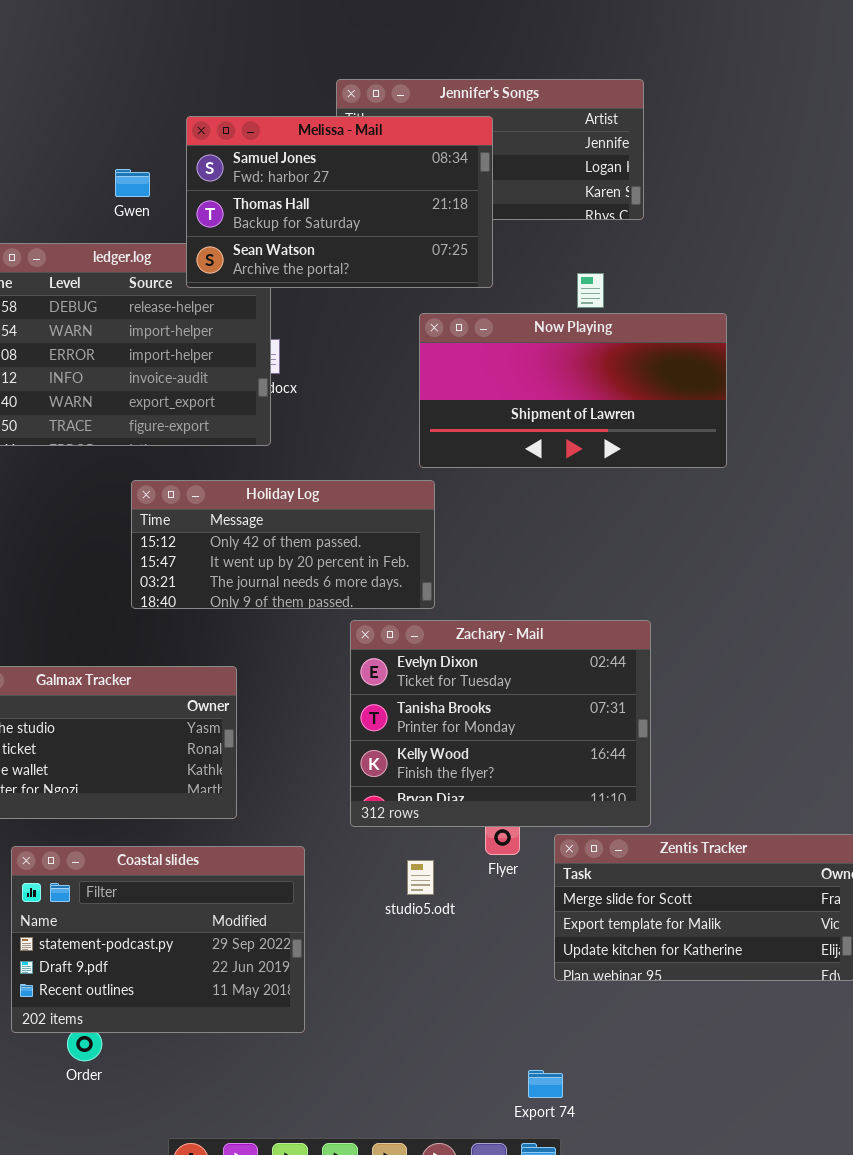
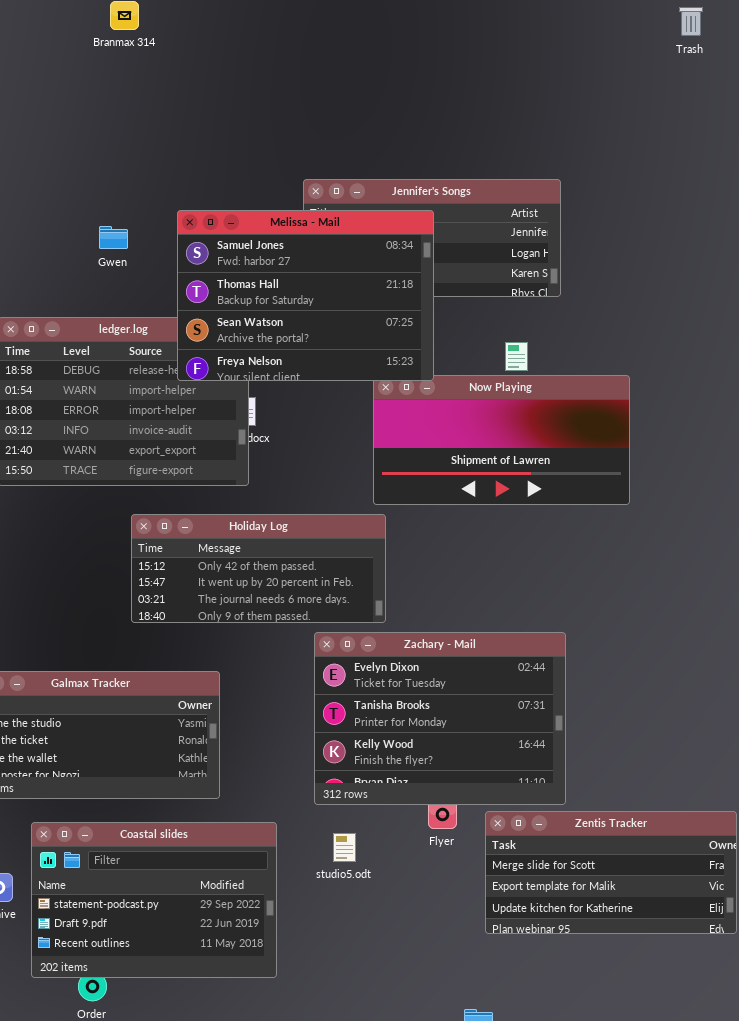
Melissa - Mail: [186,116,493,288] -> [177,210,434,381], resized
Gwen: [115,169,150,197] -> [99,226,128,249], moved
studio5.odt: [407,860,434,895] -> [333,833,356,862], moved

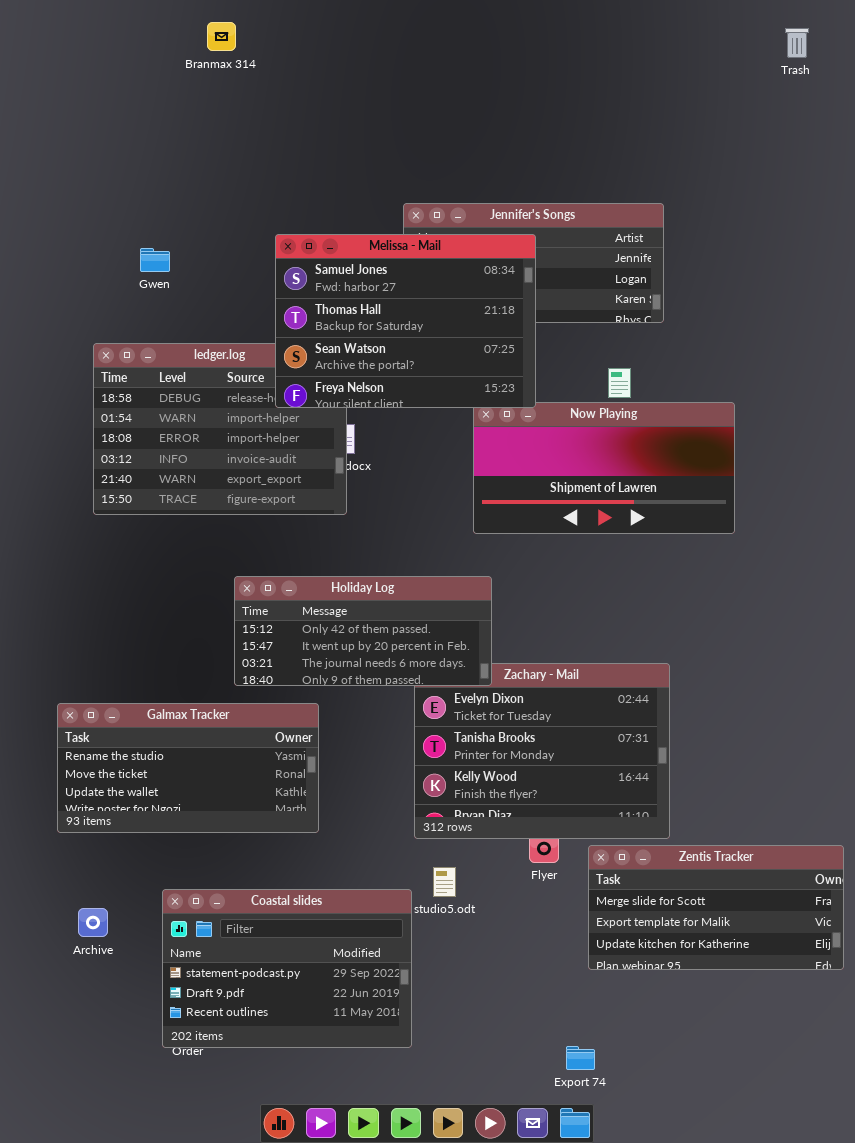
Gwen: [99,226,128,249] -> [140,248,170,272], moved
Holiday Log: [131,514,386,623] -> [234,576,492,686], moved
Coastal slides: [31,822,277,978] -> [162,889,412,1048], moved

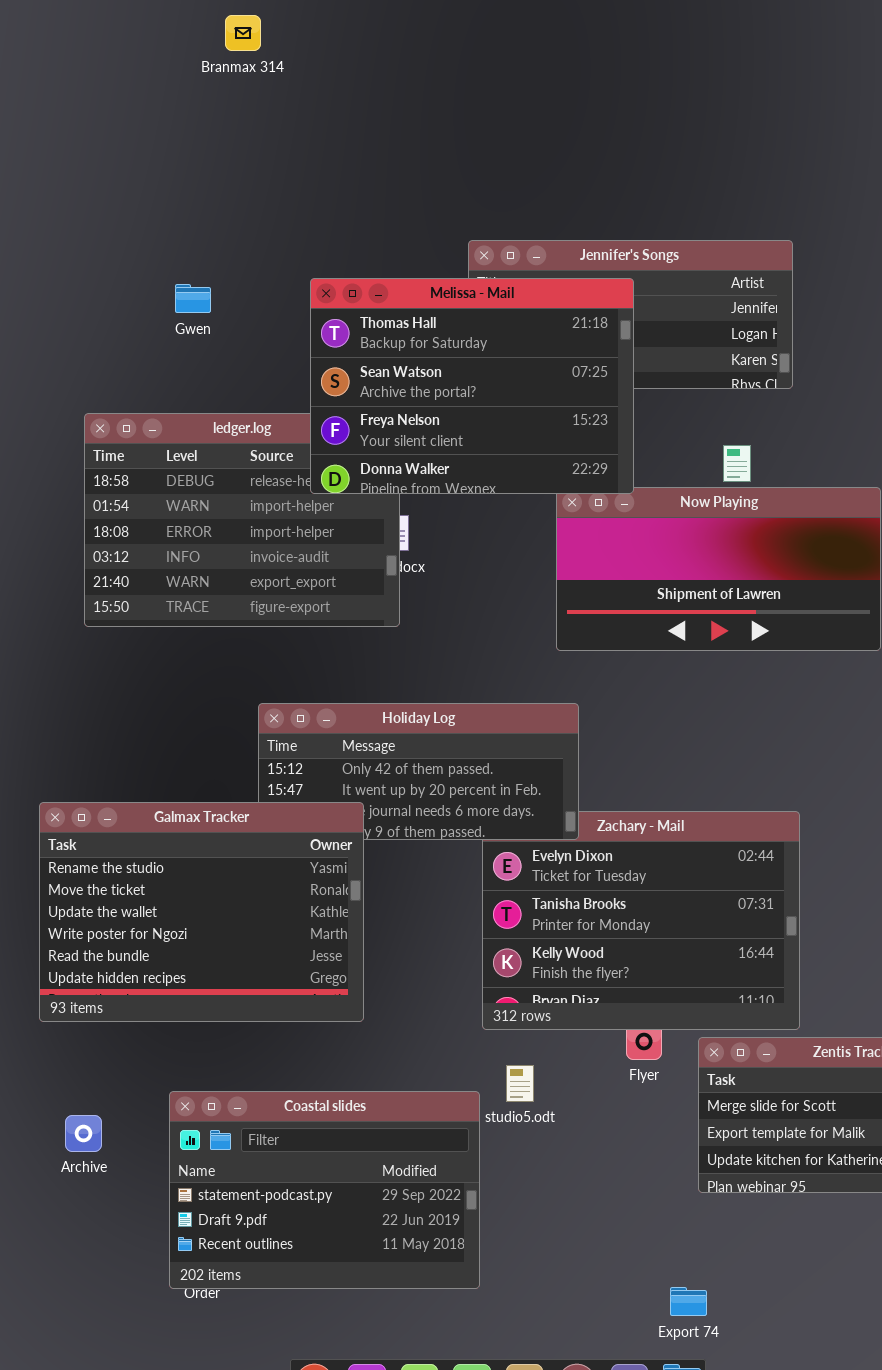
Melissa - Mail: [275,234,536,408] -> [310,278,634,494], scrolled down 1 row
Gwen: [140,248,170,272] -> [175,284,211,313], moved
Galmax Tracker: [57,703,319,833] -> [39,802,364,1022], resized

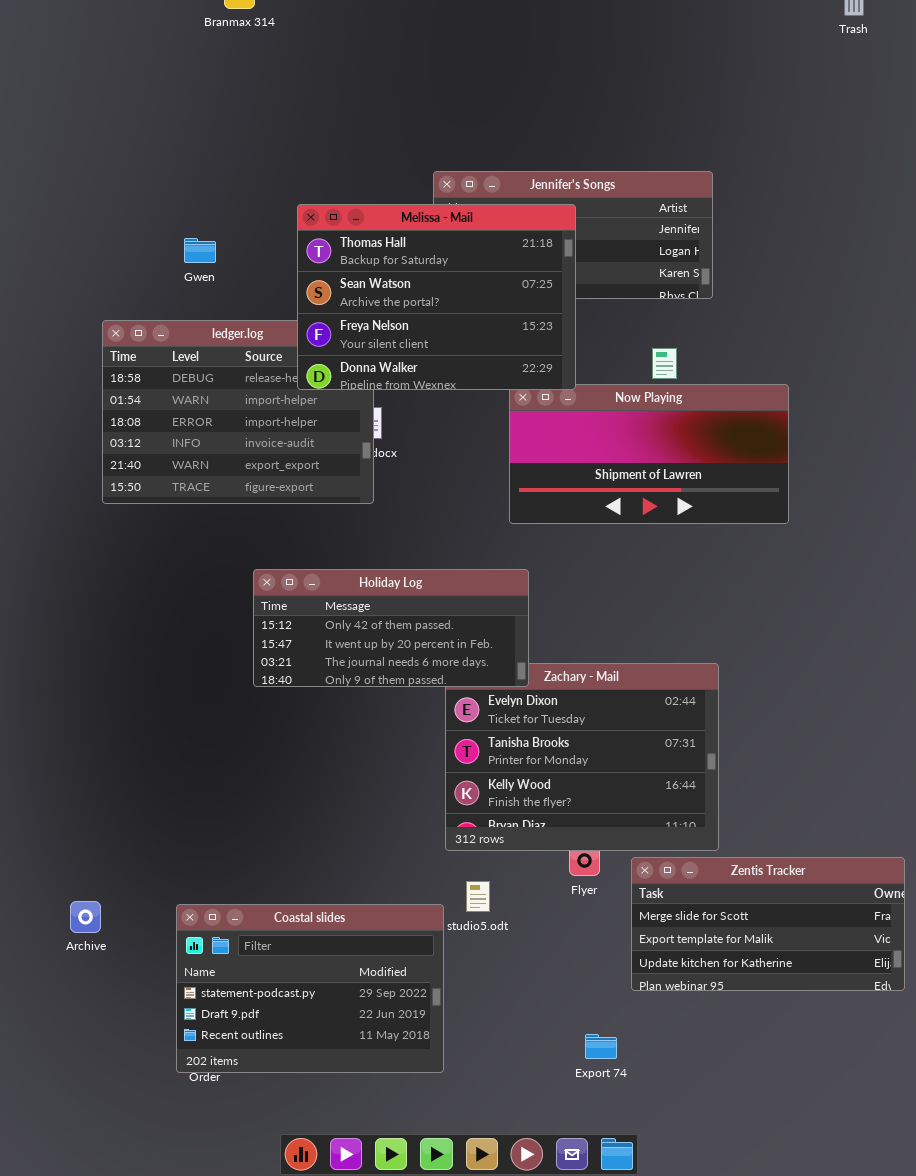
Gwen: [175,284,211,313] -> [184,238,216,263], moved
Galmax Tracker: [39,802,364,1022] -> none, closed
Archive: [65,1115,102,1152] -> [70,901,101,933], moved
Export 74: [670,1287,707,1316] -> [585,1034,617,1059], moved

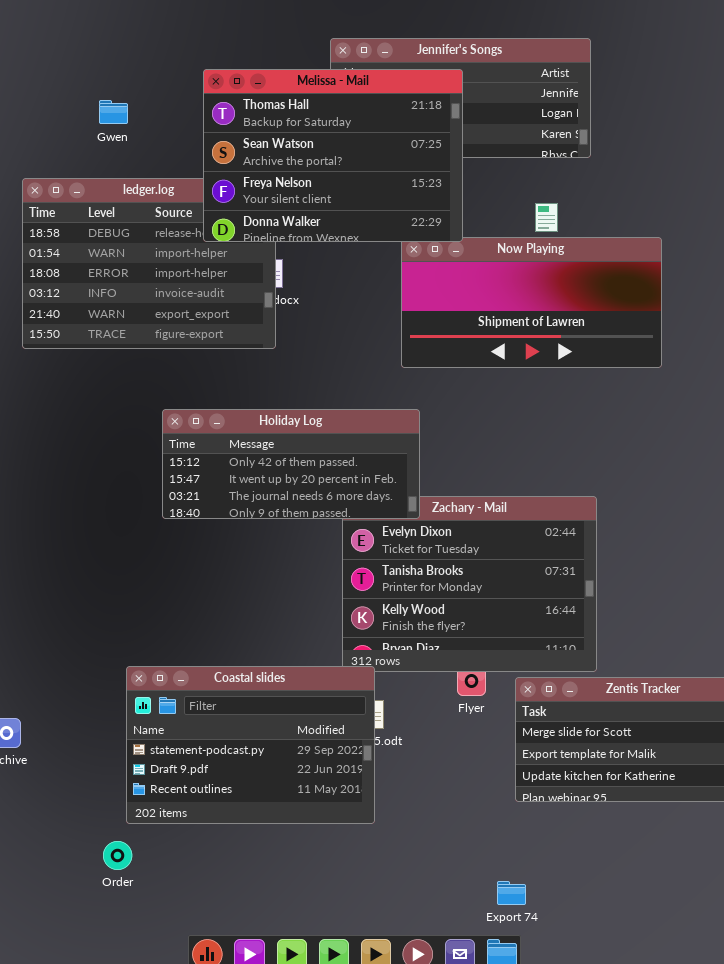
Coastal slides: [176,904,444,1073] -> [126,666,375,824], moved
Export 74: [585,1034,617,1059] -> [497,881,526,905], moved

